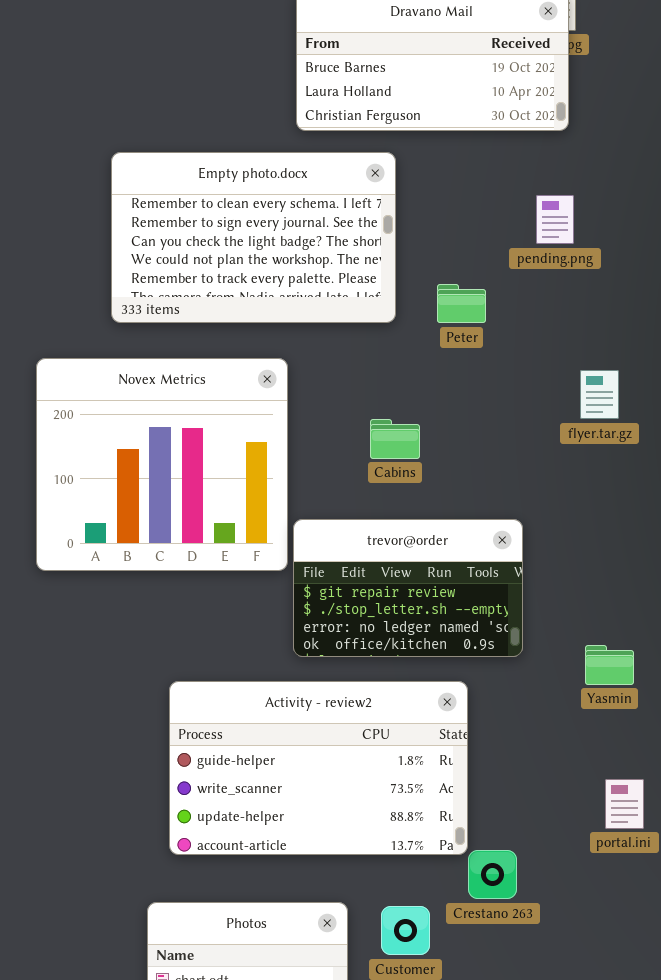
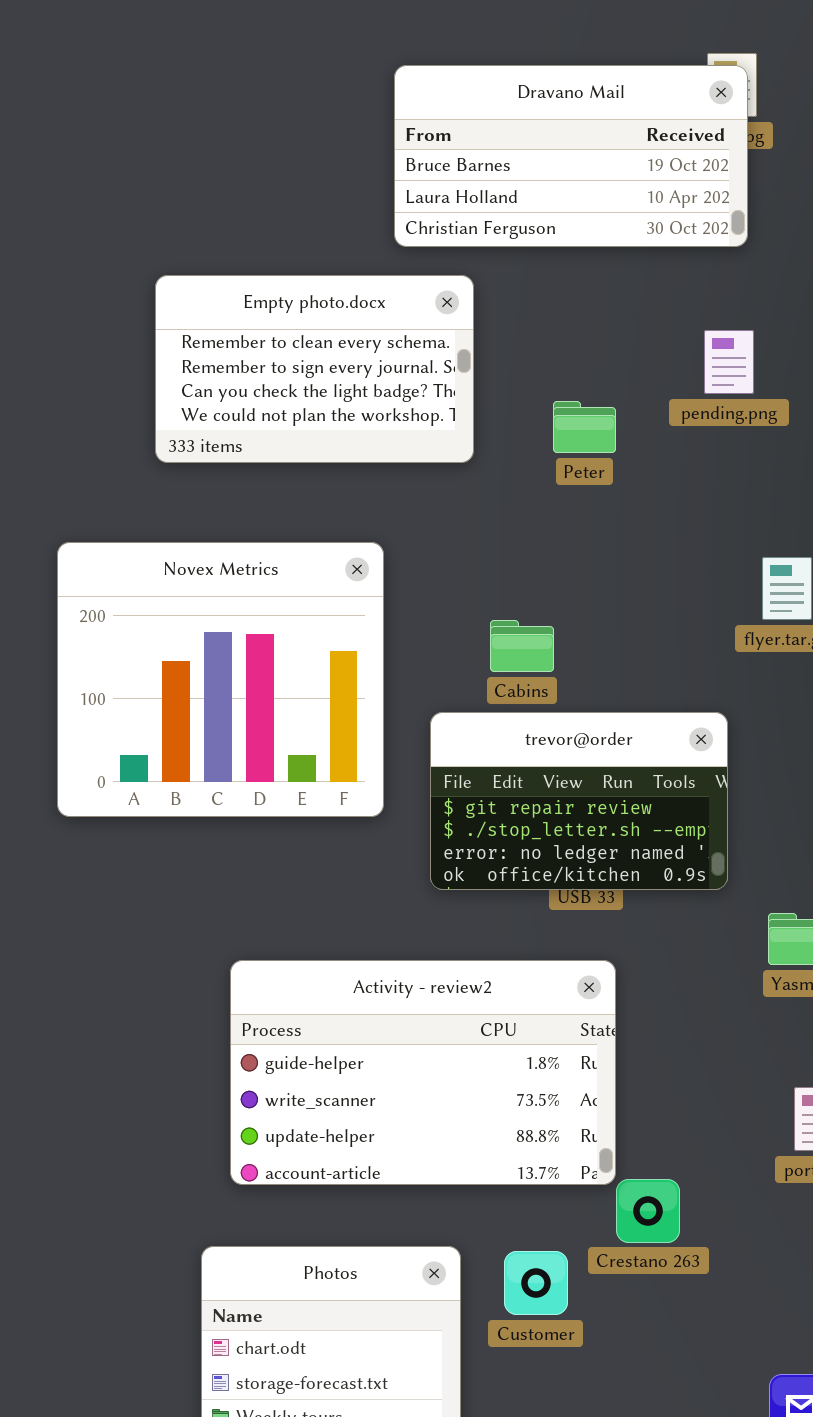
Empty photo.docx: [111,152,396,323] -> [155,275,474,463], resized
Peter: [437,284,486,323] -> [553,401,616,453], moved
trevor@order: [293,519,523,657] -> [430,712,728,890], moved

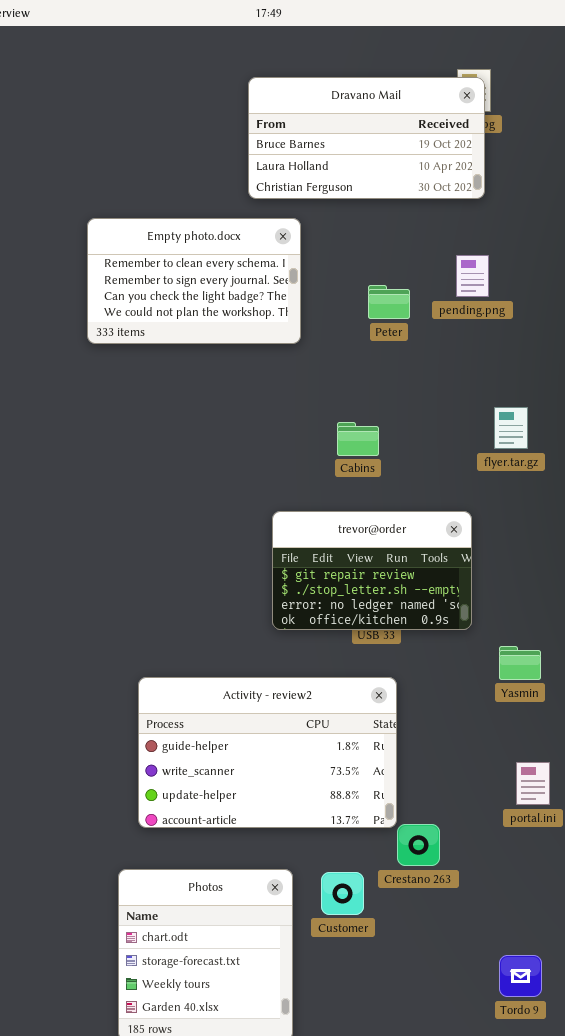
Peter: [553,401,616,453] -> [368,285,410,319], moved
Novex Metrics: [57,542,384,817] -> none, closed
Cabins: [490,620,554,672] -> [337,422,379,456], moved

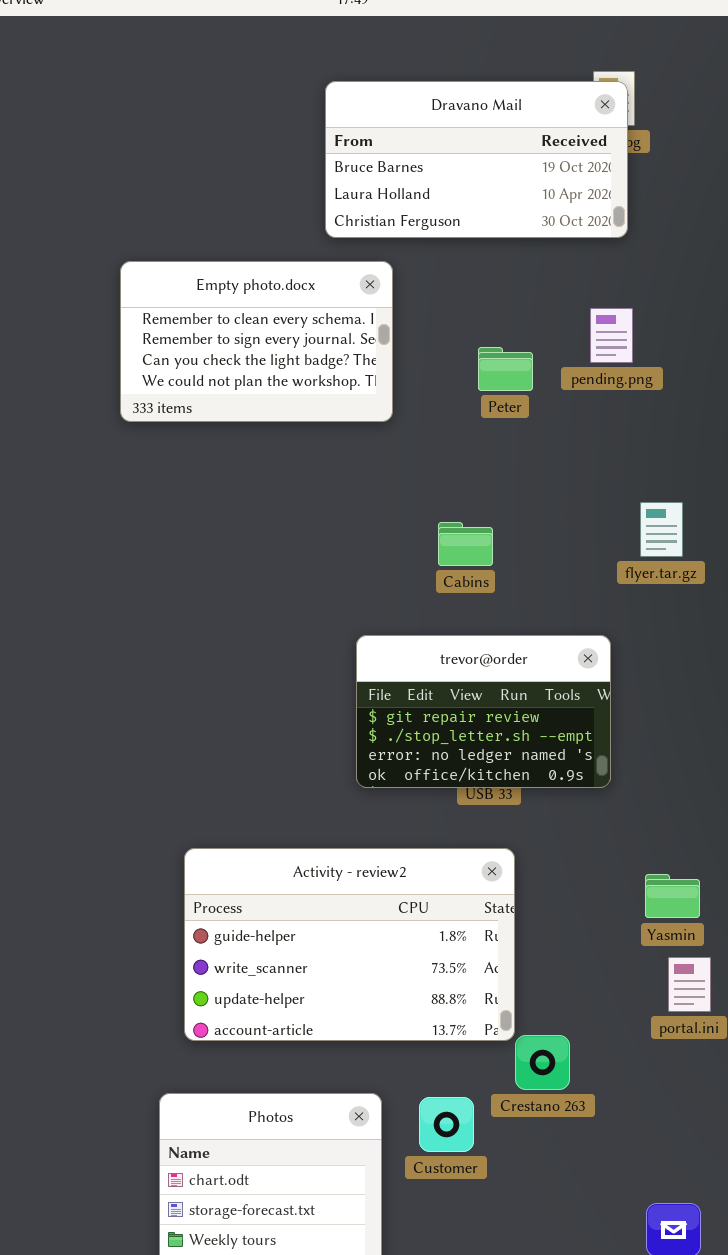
Yasmin: [499,646,541,680] -> [645,874,700,918], moved

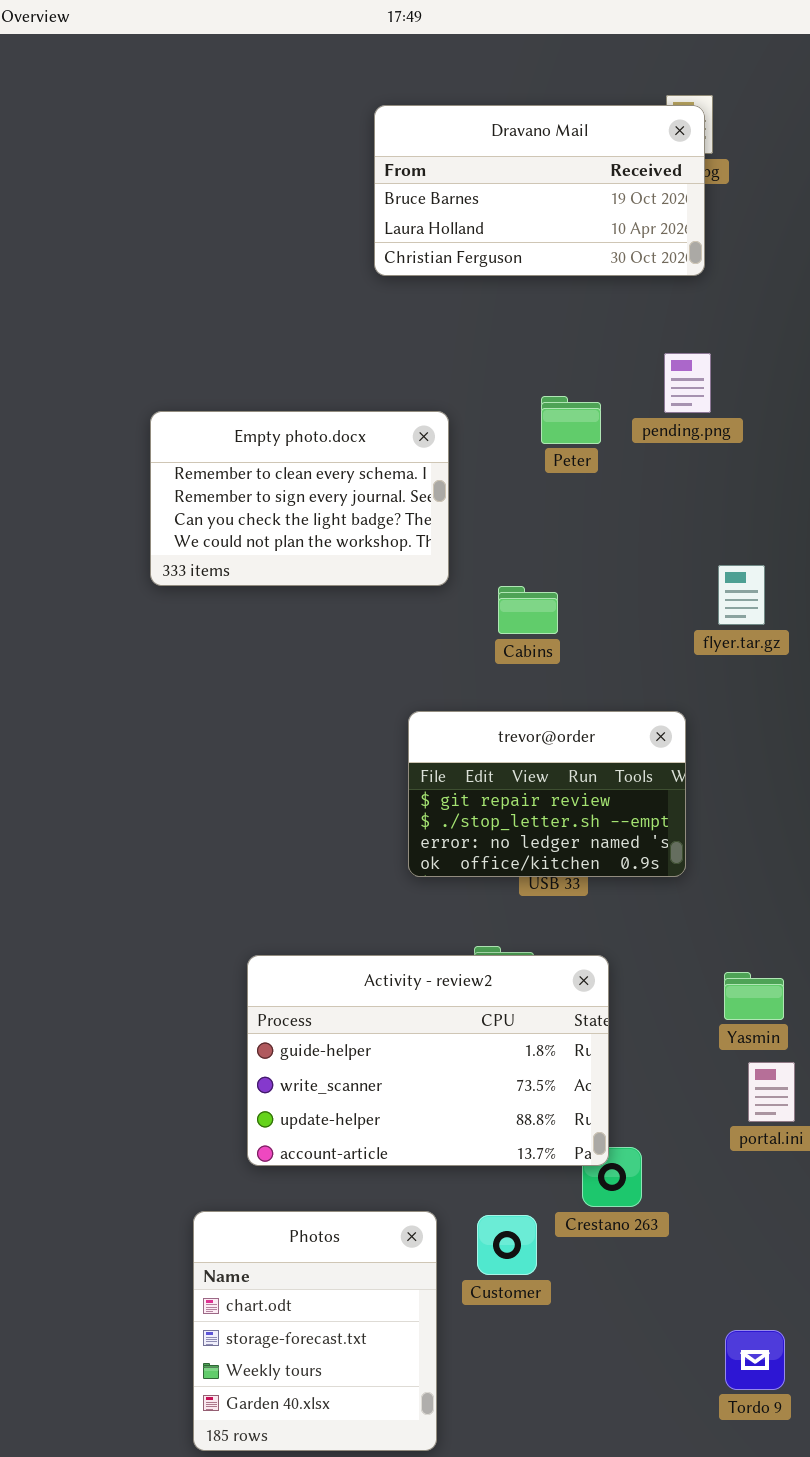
Empty photo.docx: [120,261,393,422] -> [150,411,449,586], moved
Activity - review2: [184,848,515,1041] -> [247,955,609,1166], moved

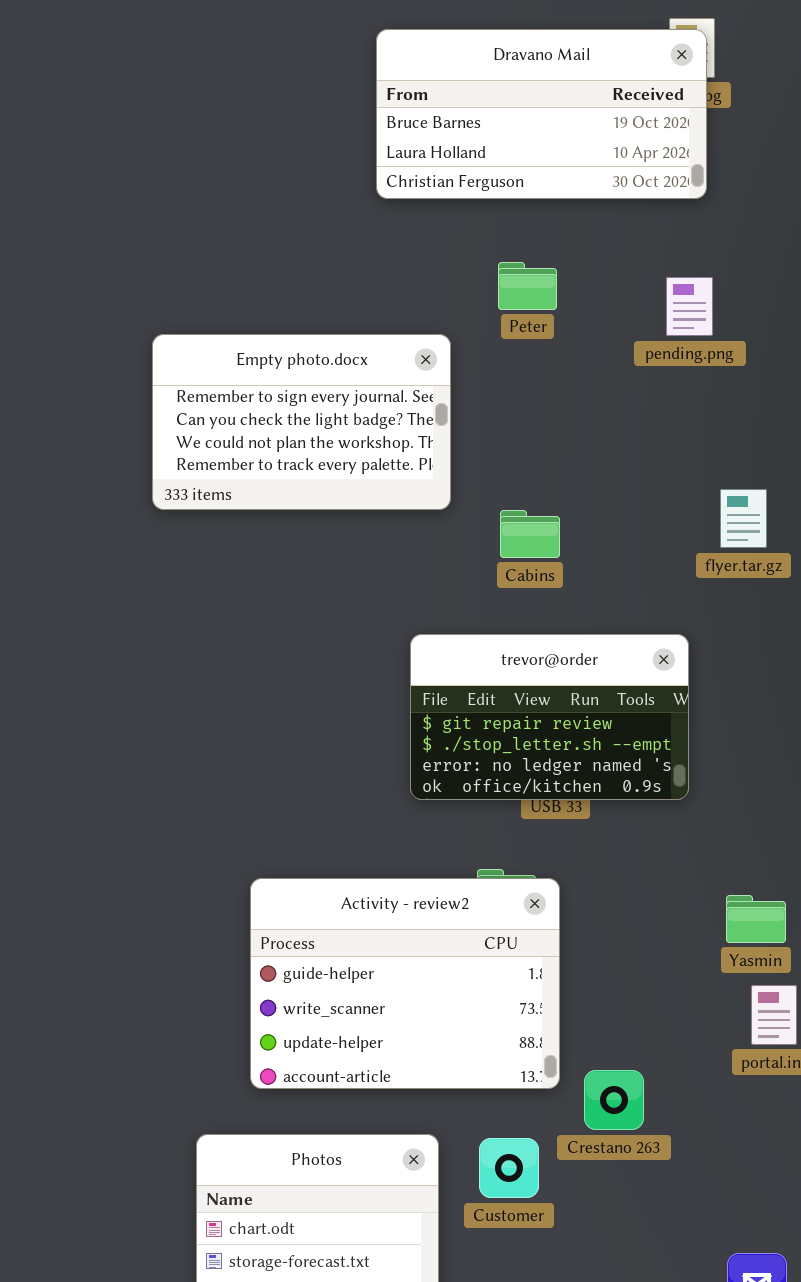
Peter: [541,396,601,444] -> [498,262,557,310], moved
Empty photo.docx: [150,411,449,586] -> [152,334,451,510], scrolled down 1 row
Activity - review2: [247,955,609,1166] -> [250,878,560,1089], resized

